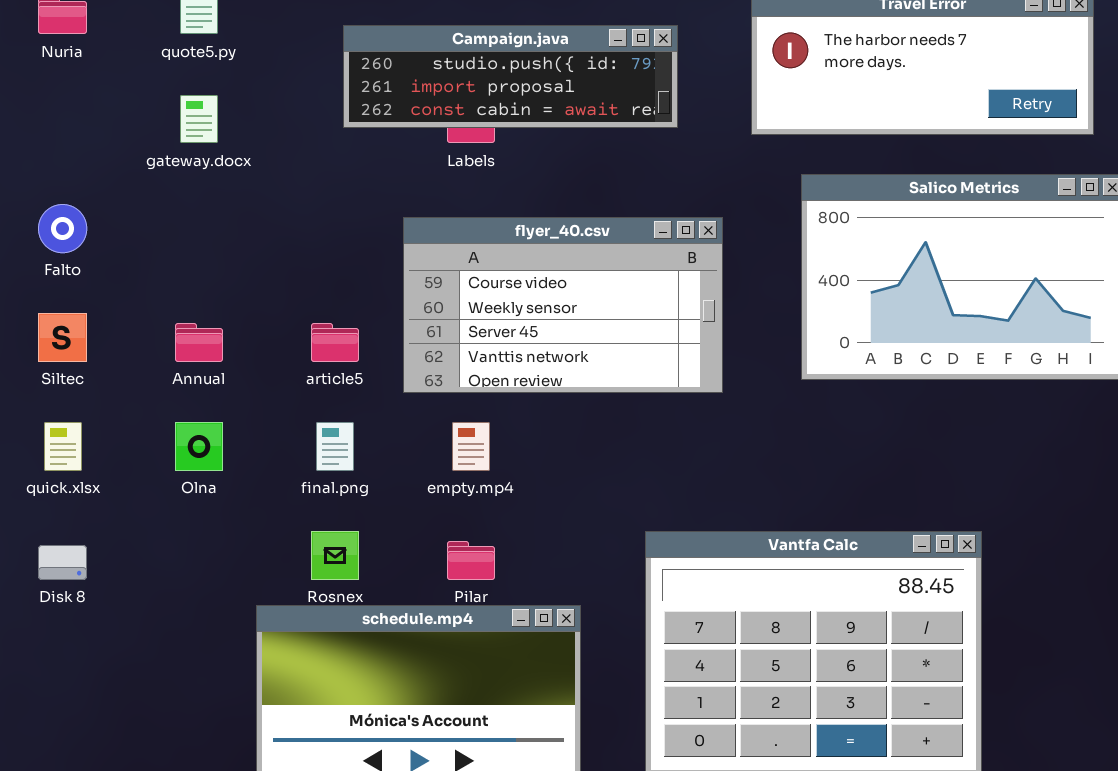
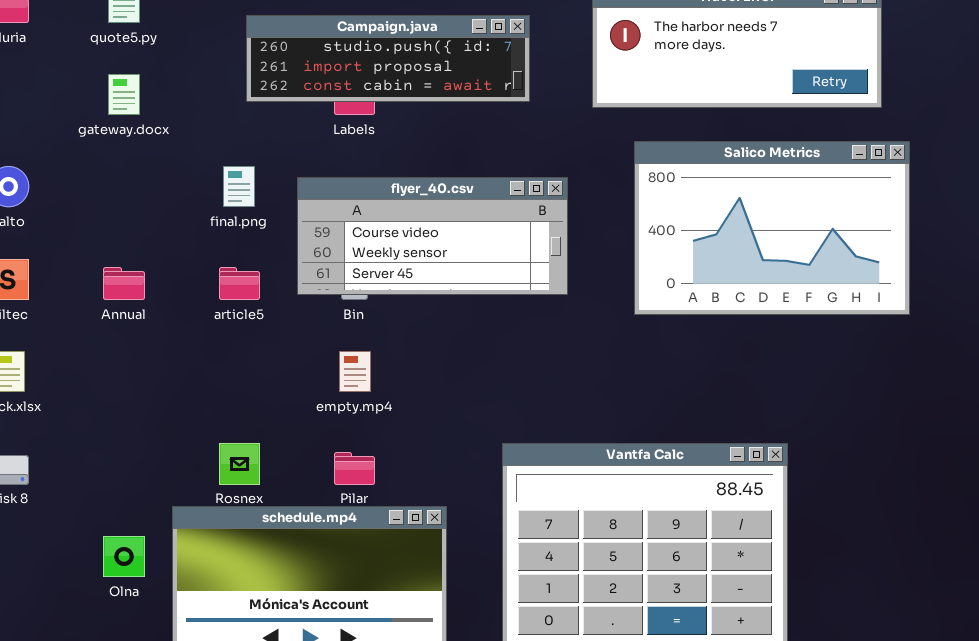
flyer_40.csv: [403,217,723,393] -> [297,177,568,295], resized
Olna: [175,422,223,471] -> [103,536,145,577], moved
final.png: [316,422,354,471] -> [223,166,255,207], moved

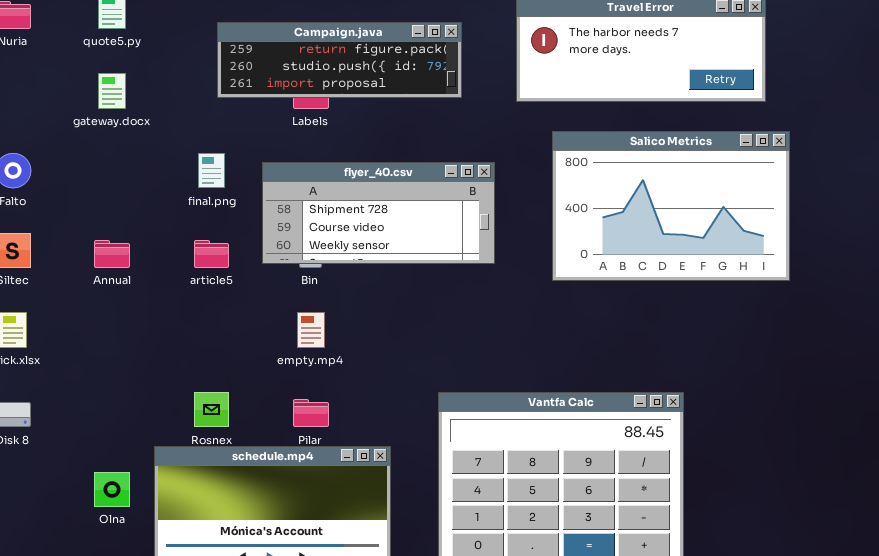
Campaign.java: [246,15,530,102] -> [217,22,462,98], scrolled up 1 row
flyer_40.csv: [297,177,568,295] -> [262,162,495,264], scrolled up 1 row

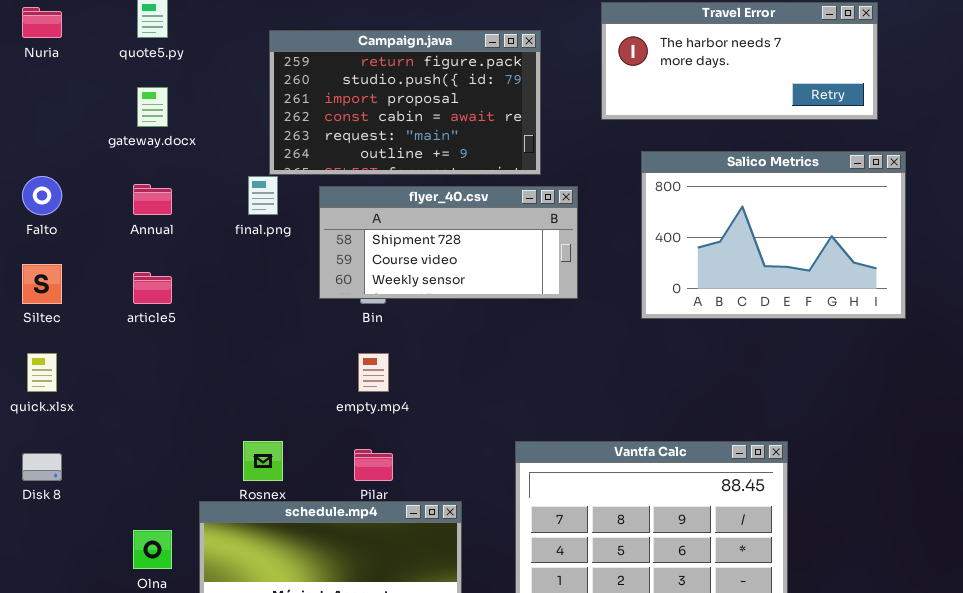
Campaign.java: [217,22,462,98] -> [269,30,541,175], resized
Annual: [94,240,130,268] -> [133,184,172,215], moved
article5: [194,240,229,268] -> [133,272,172,304], moved

